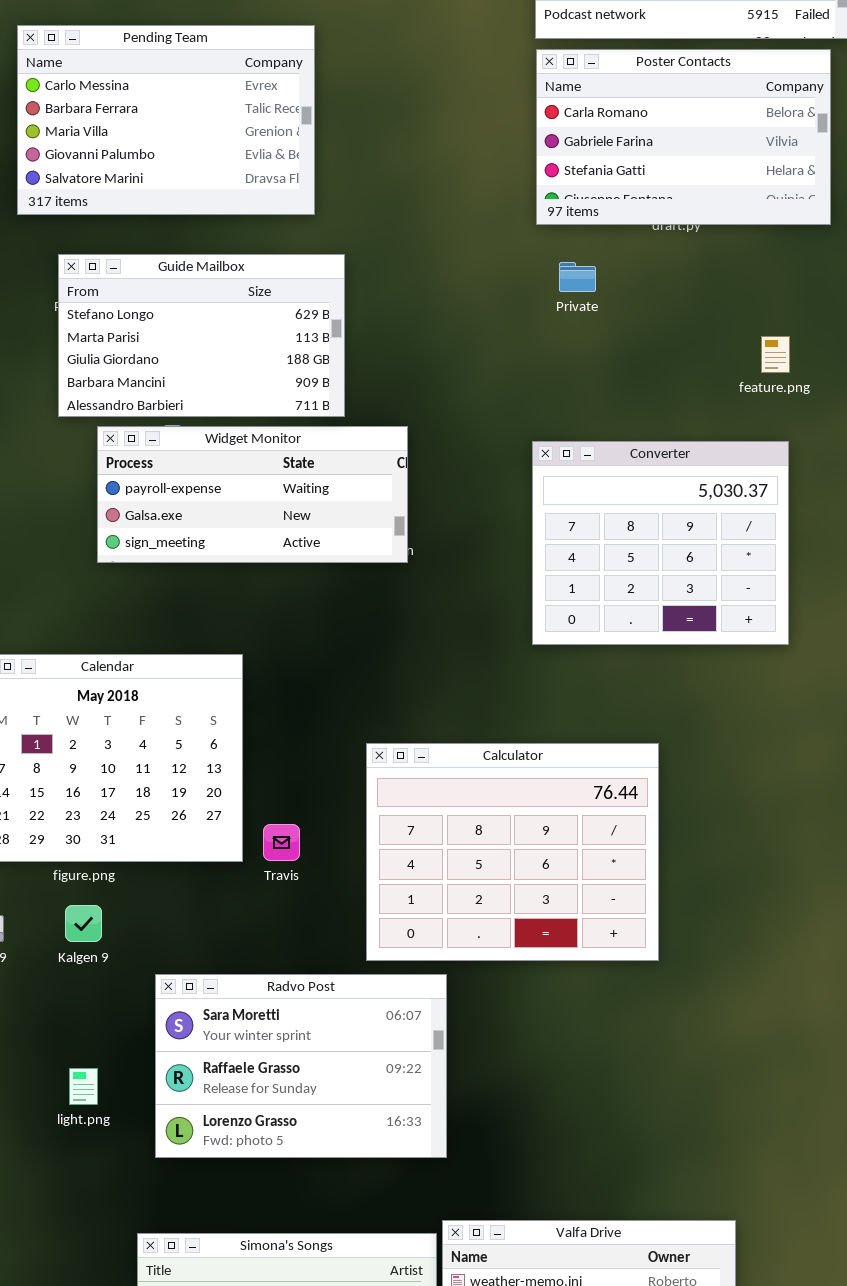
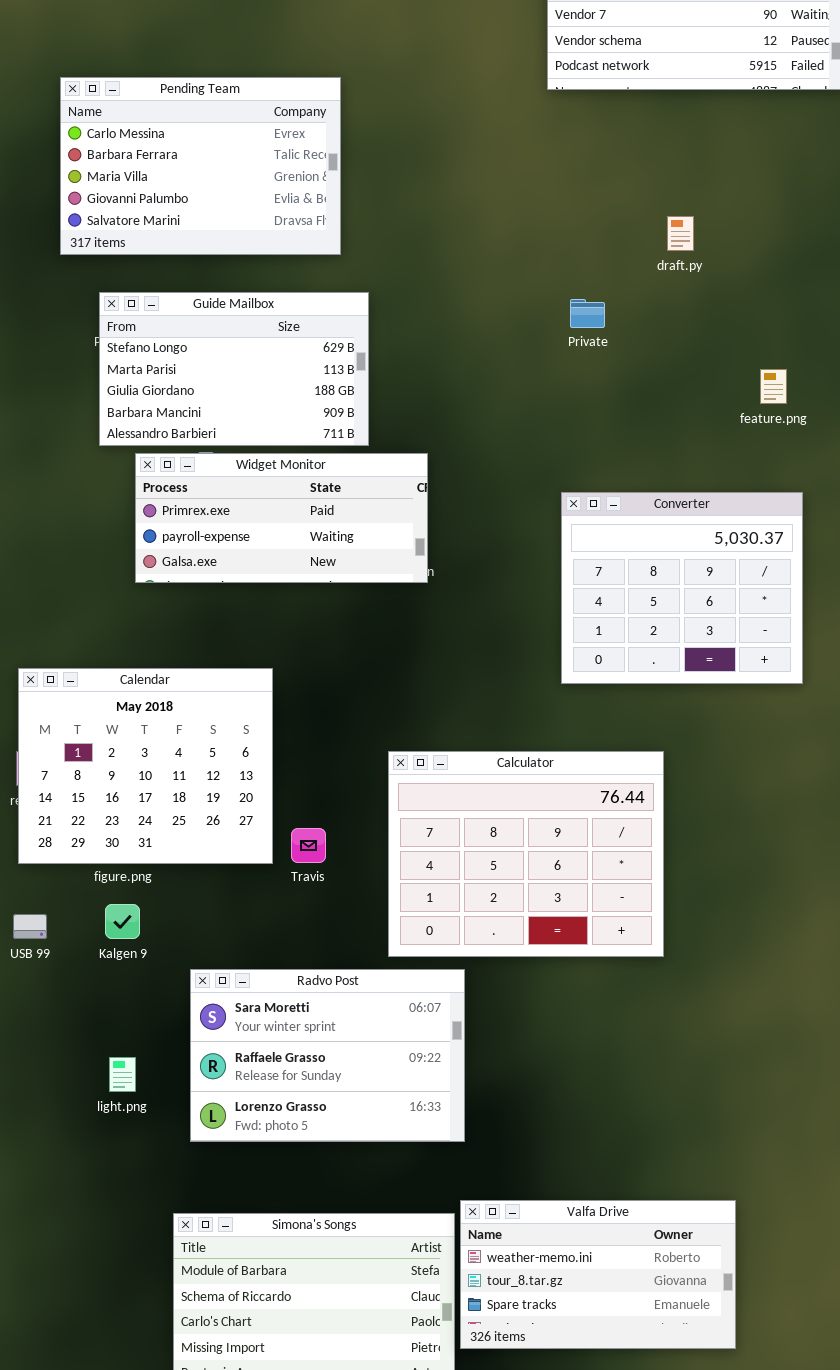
Poster Contacts: [536,49,831,225] -> none, closed
Widget Monitor: [97,426,408,563] -> [135,453,428,583], scrolled up 1 row
Converter: [532,441,789,645] -> [561,492,803,684], moved

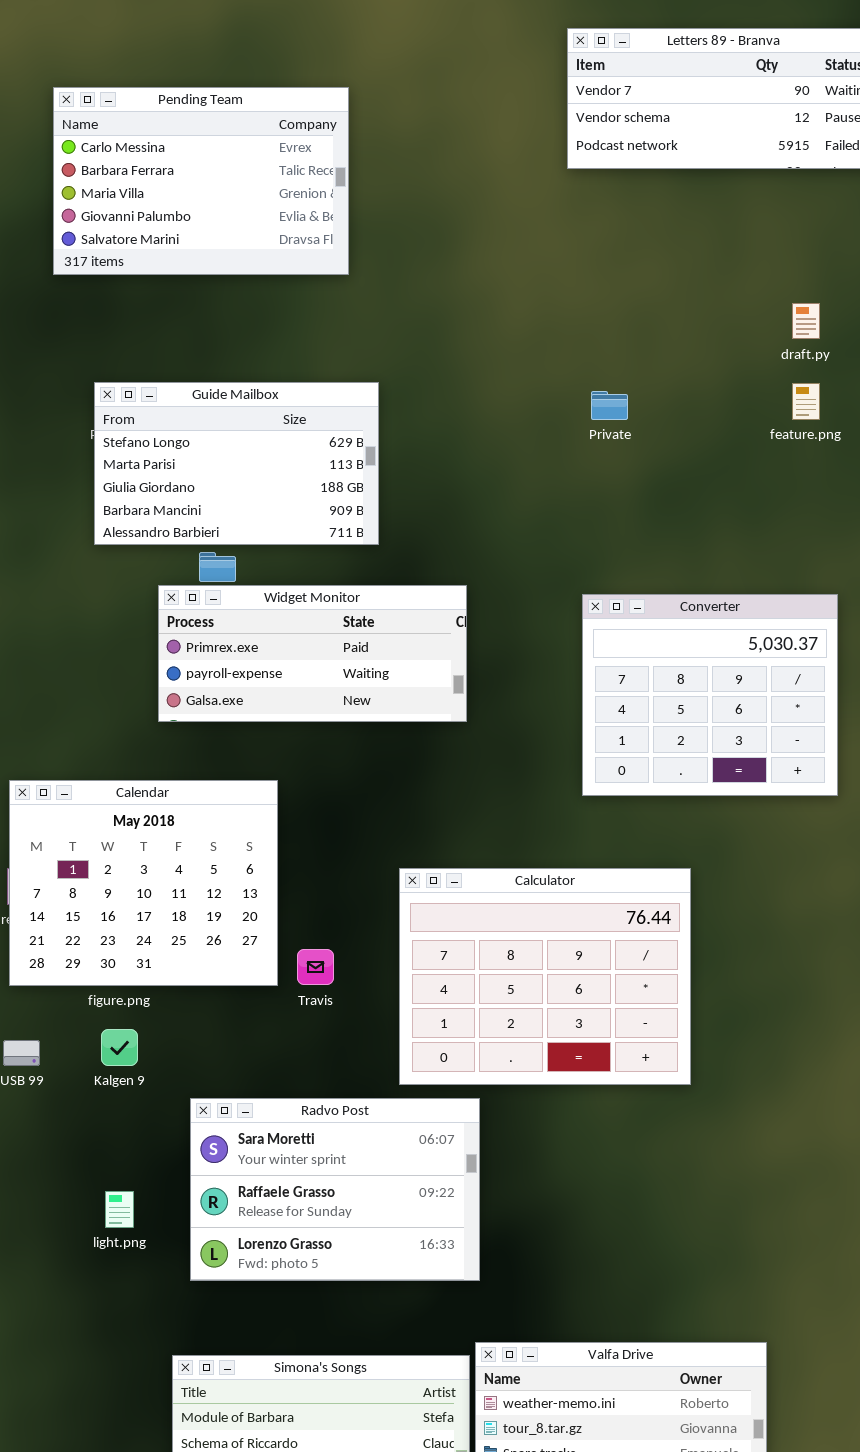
Pending Team: [60,77,341,255] -> [53,87,349,275], moved
draft.py: [667,216,694,251] -> [792,303,820,339], moved
feature.png: [760,369,787,404] -> [792,383,820,420], moved
Widget Monitor: [135,453,428,583] -> [158,585,467,722], moved

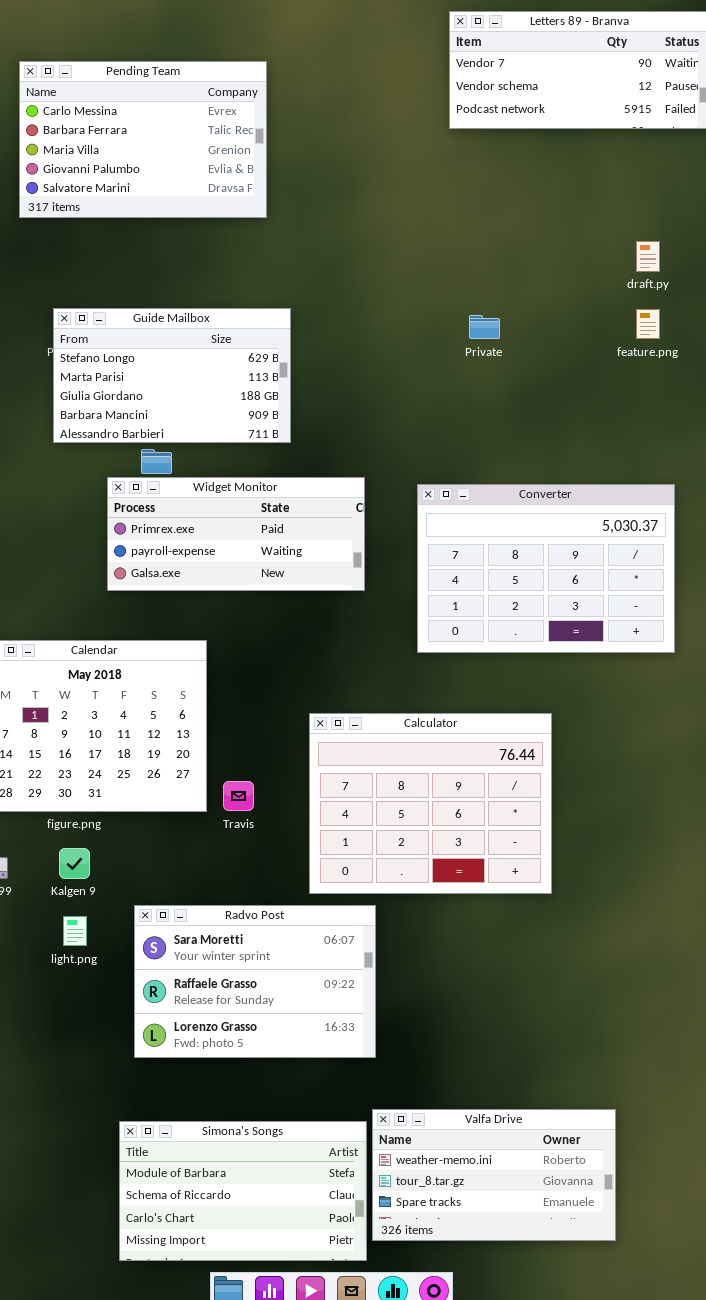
Converter: [582,594,838,796] -> [417,484,675,653], resized
light.png: [105,1191,134,1228] -> [63,916,87,946], moved

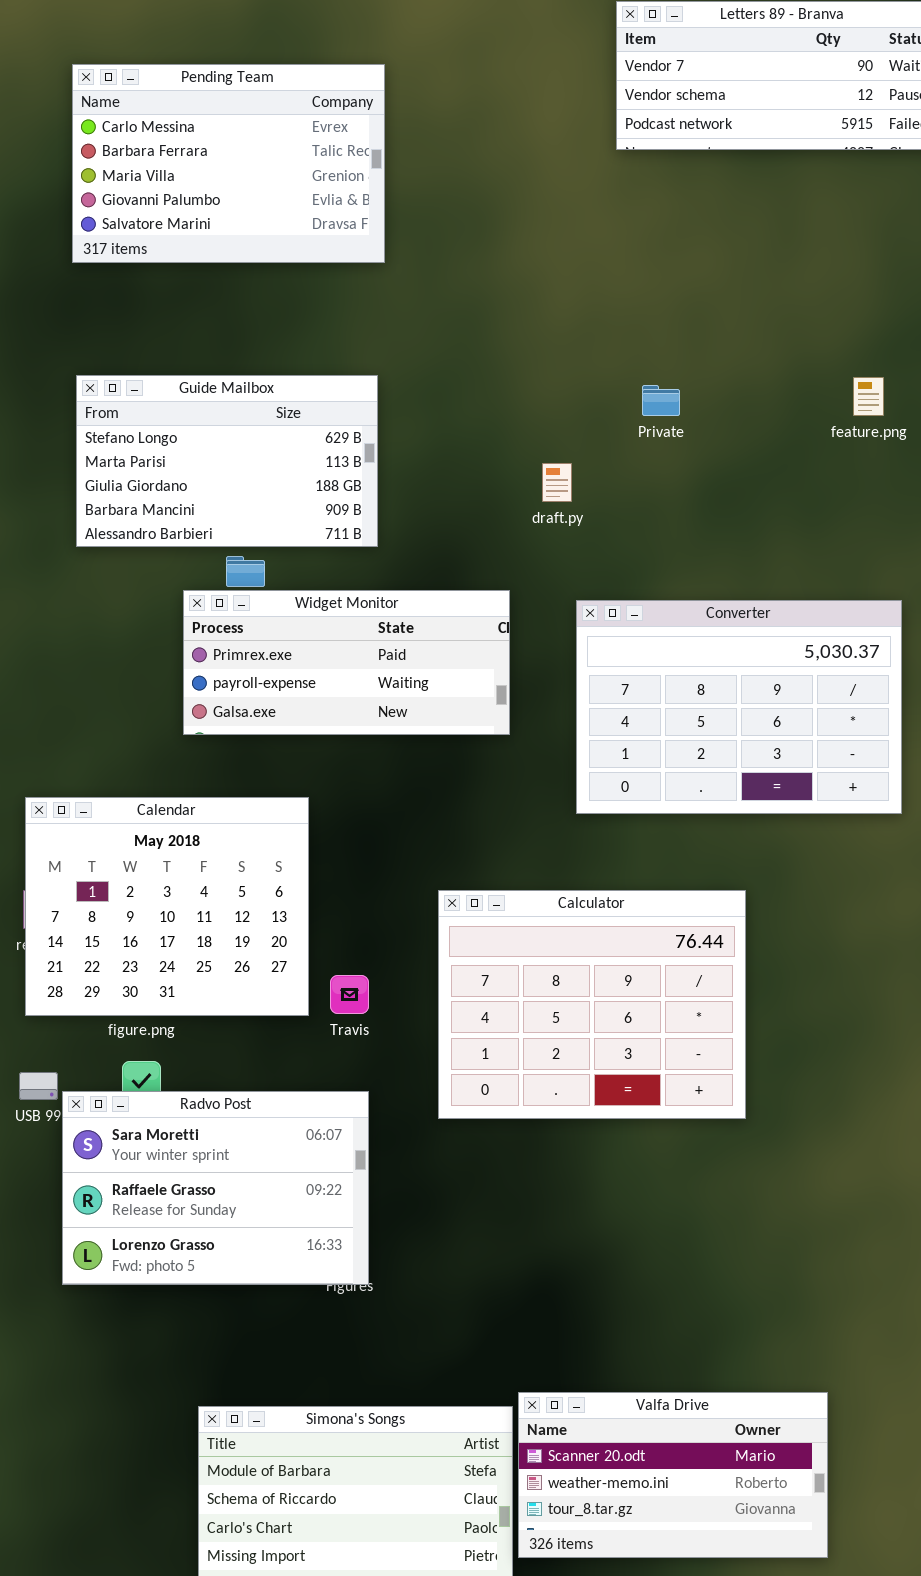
draft.py: [636,241,660,272] -> [542,463,572,502], moved
Guide Mailbox: [53,308,291,443] -> [76,375,378,547], moved
Radvo Post: [134,905,376,1058] -> [62,1091,369,1285], moved
Valfa Drive: [372,1109,616,1241] -> [518,1392,828,1558], scrolled up 1 row

